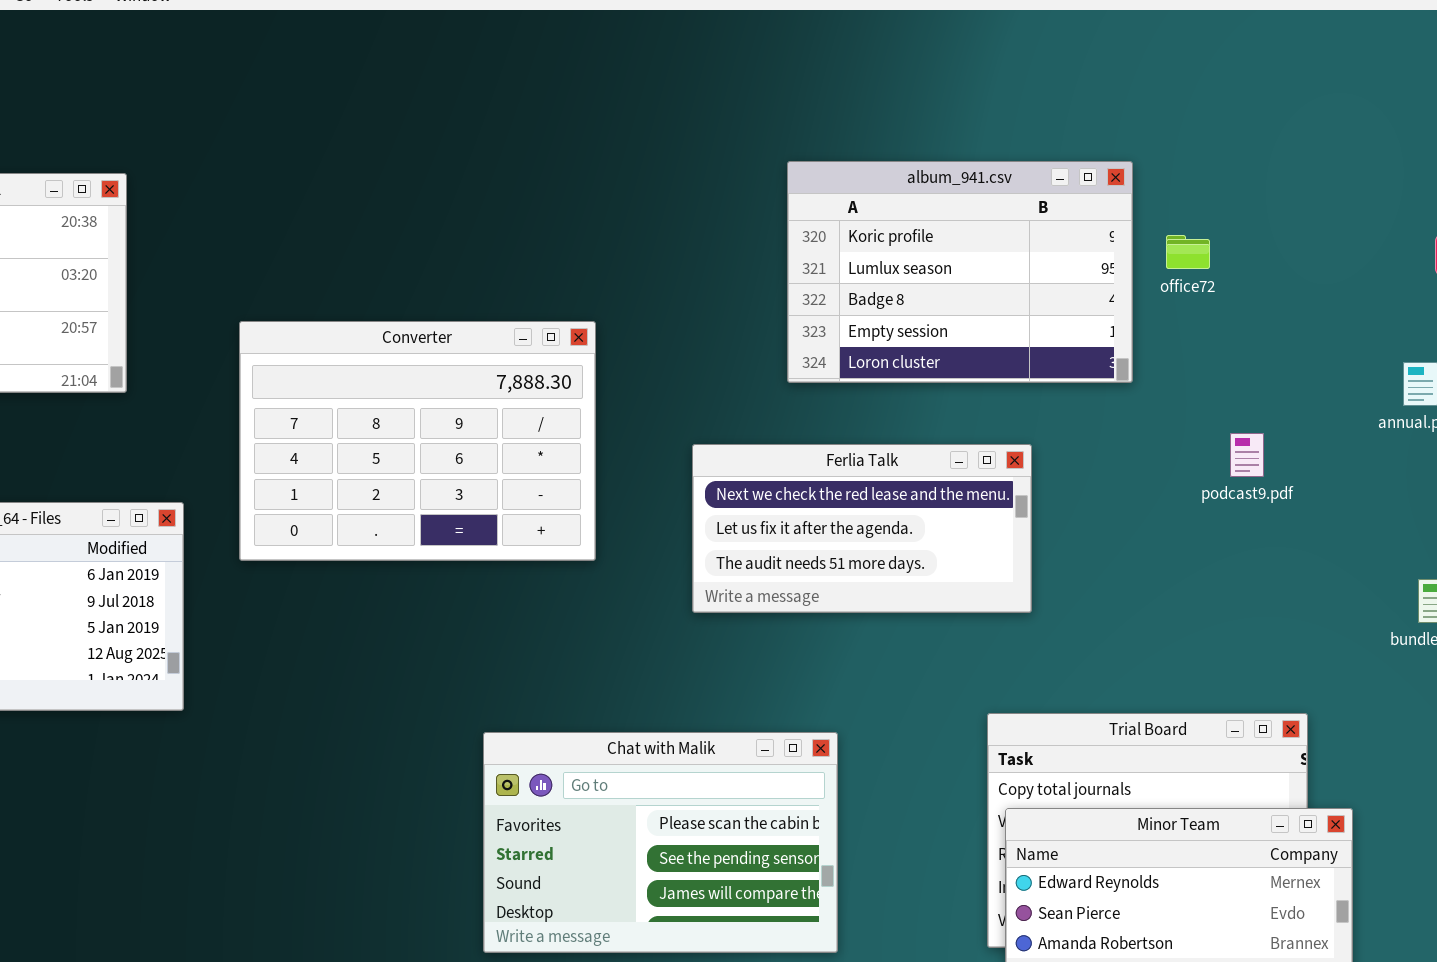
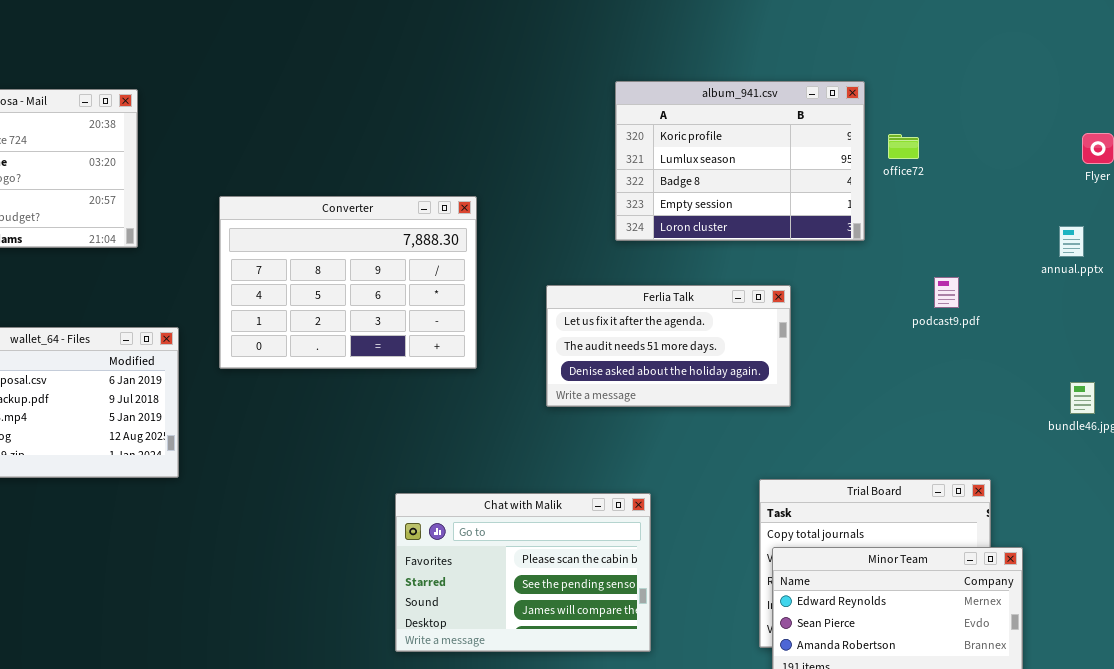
Ferlia Talk: [692,444,1032,613] -> [546,285,791,407], scrolled down 1 row

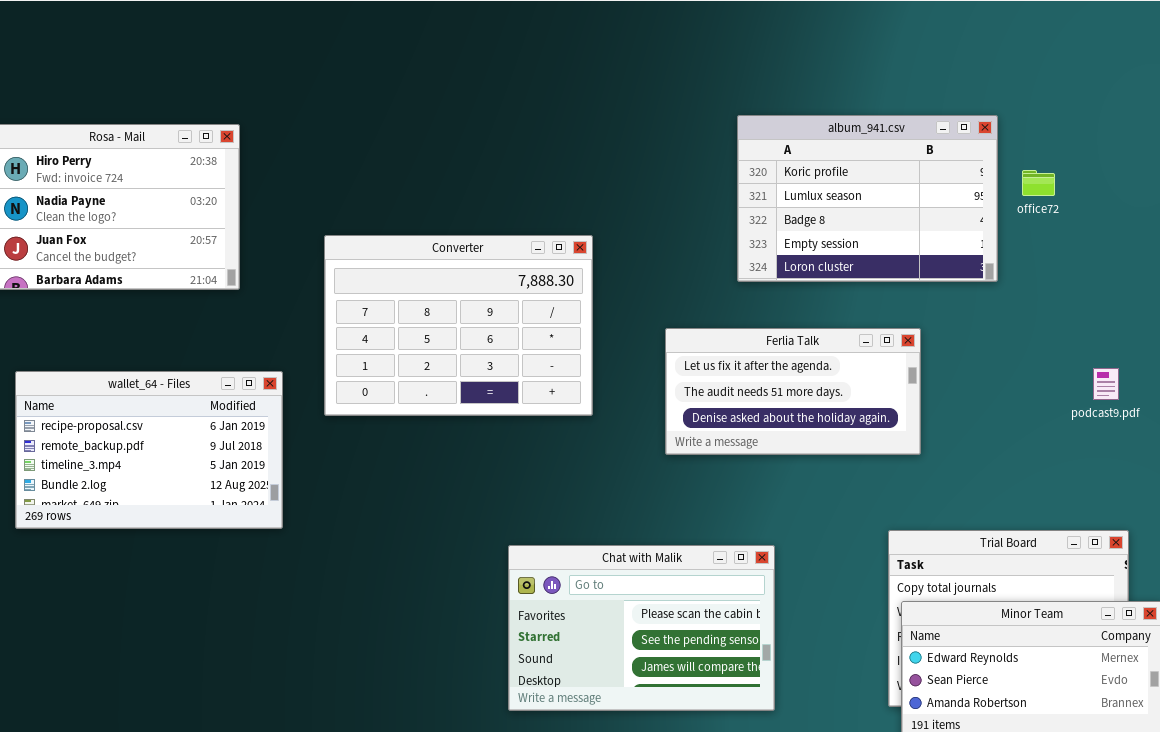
podcast9.pdf: [934,277,959,308] -> [1093,368,1119,400], moved

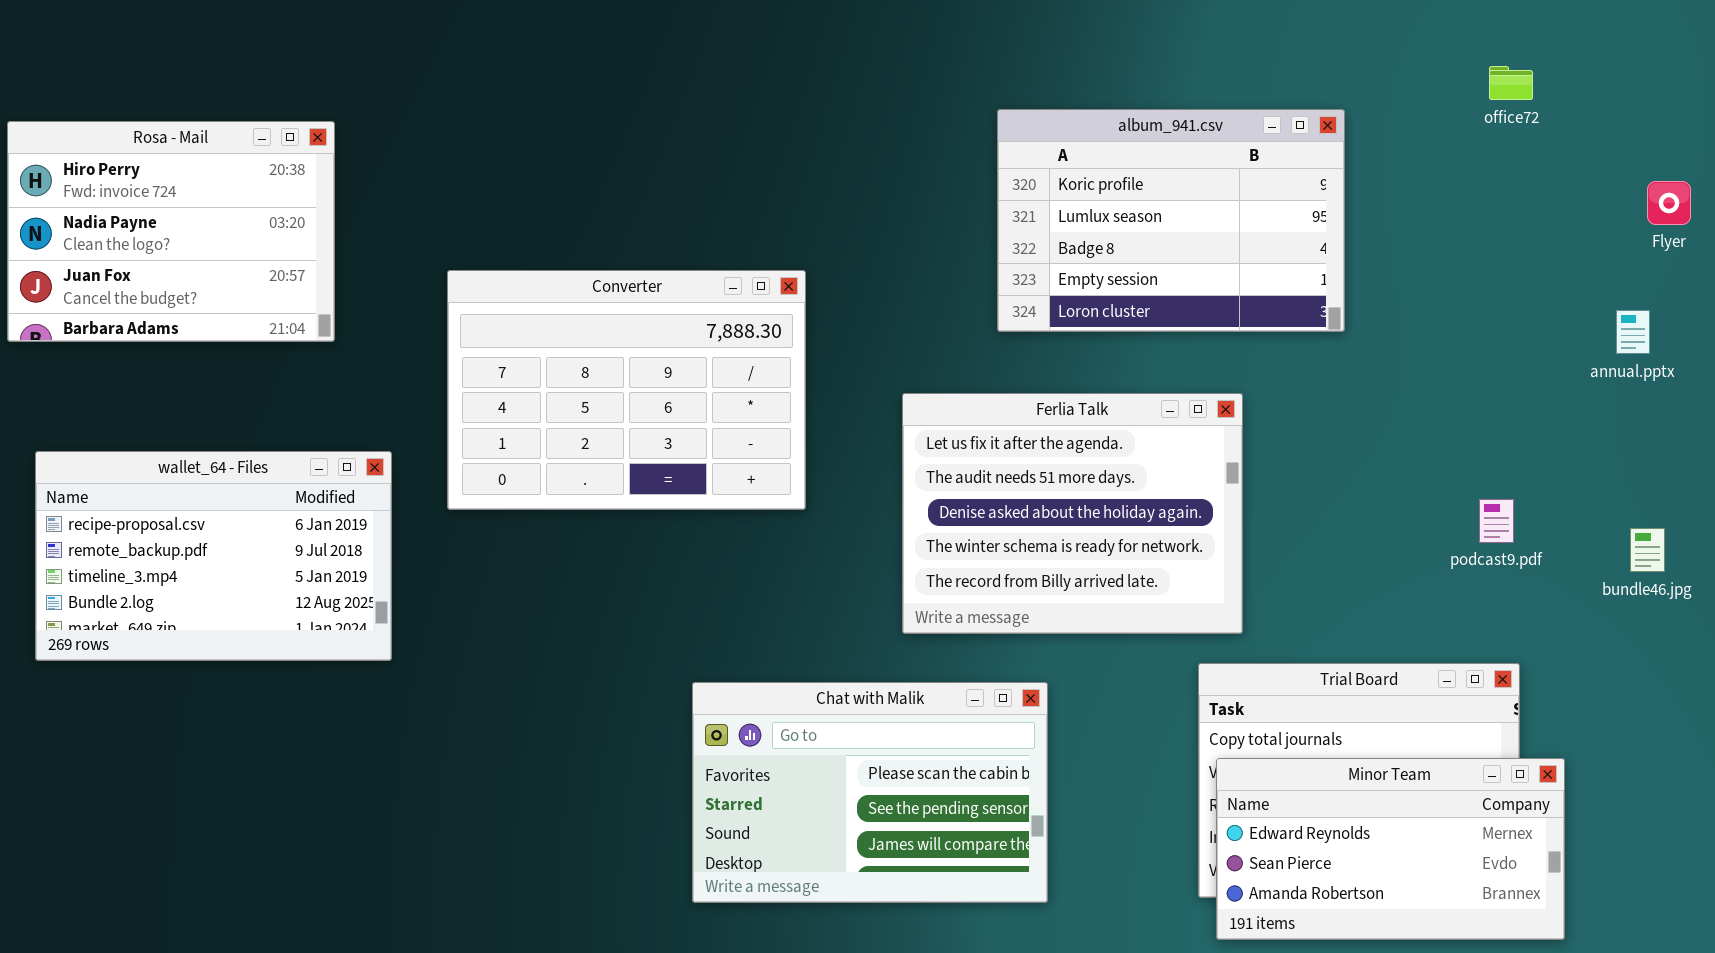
office72: [1022,170,1055,196] -> [1489,66,1533,100], moved
Ferlia Talk: [665,328,921,455] -> [902,393,1243,634], resized
podcast9.pdf: [1093,368,1119,400] -> [1479,499,1514,543], moved

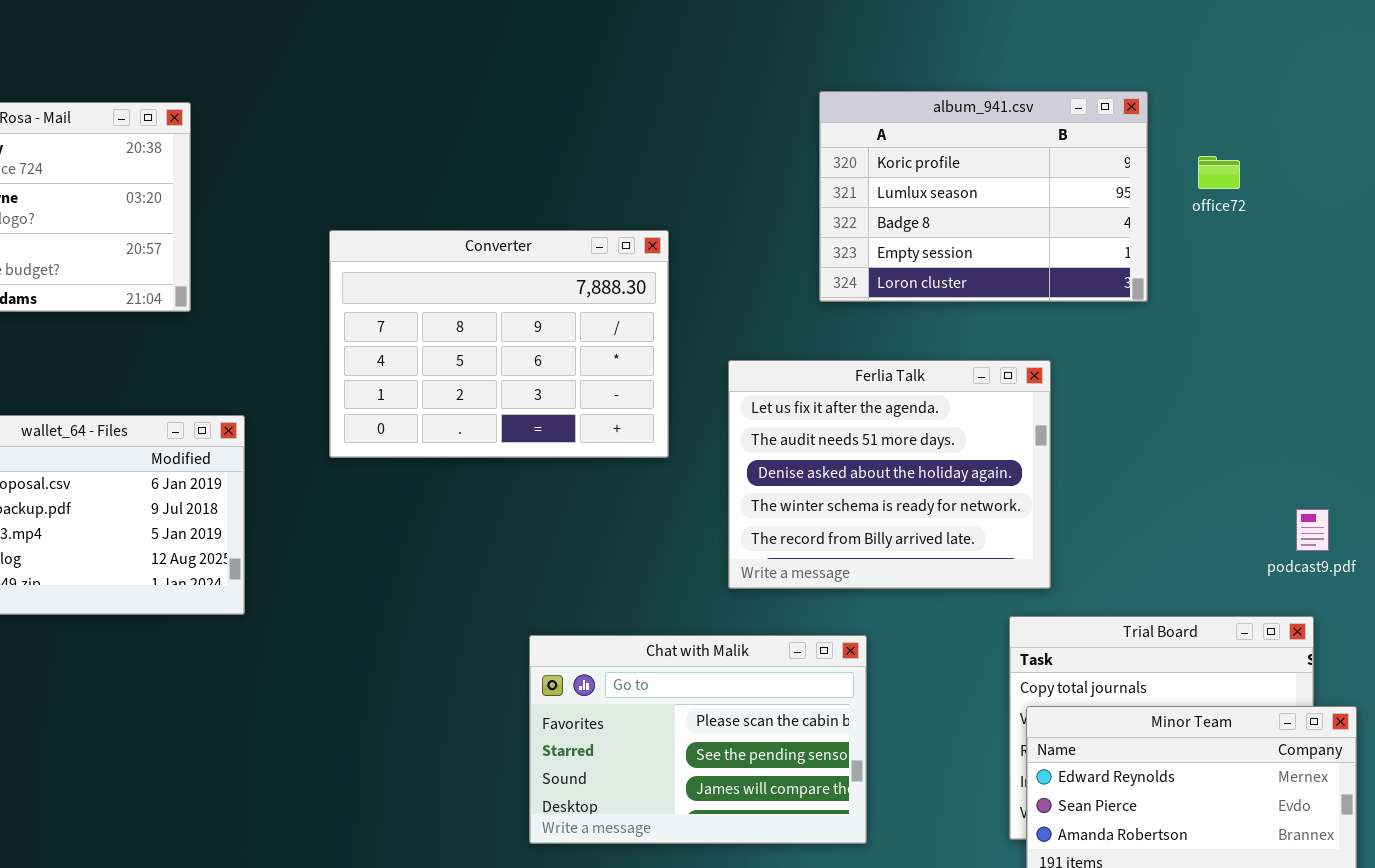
office72: [1489,66,1533,100] -> [1198,156,1240,189], moved
Converter: [447,270,806,510] -> [329,230,669,458], moved
podcast9.pdf: [1479,499,1514,543] -> [1296,509,1329,551], moved

